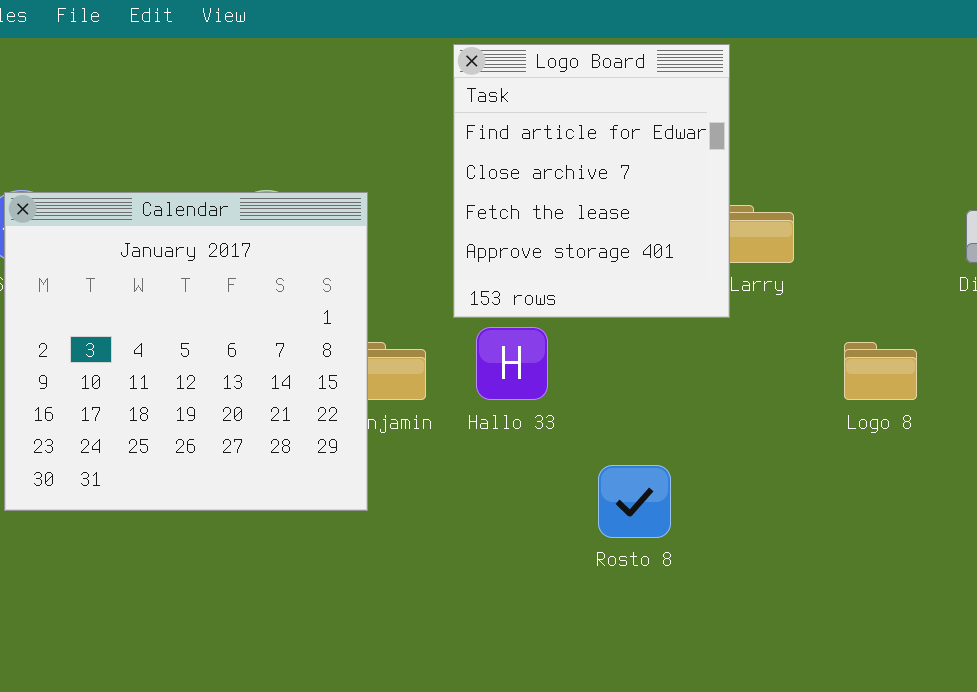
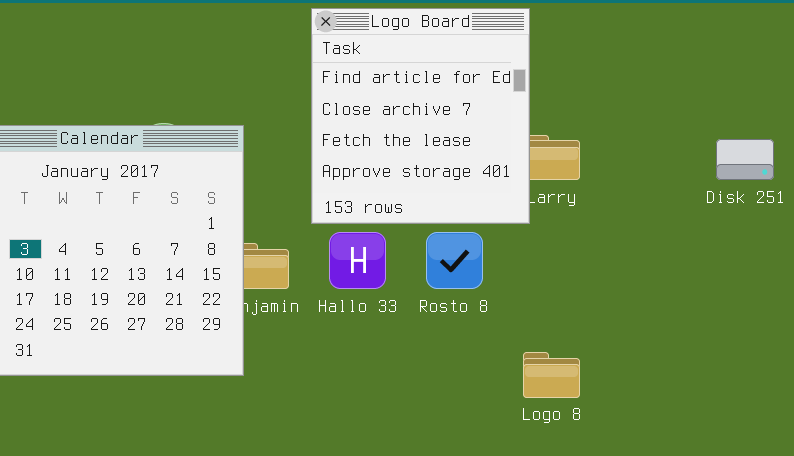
Logo 8: [844,342,917,400] -> [523,352,580,398], moved
Rosto 8: [598,465,671,538] -> [426,232,483,289], moved

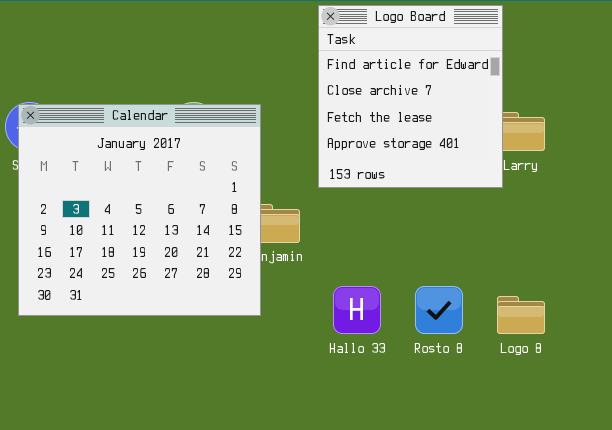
Hallo 33: [329,232,386,289] -> [333,286,381,334], moved
Rosto 8: [426,232,483,289] -> [415,286,463,334], moved

